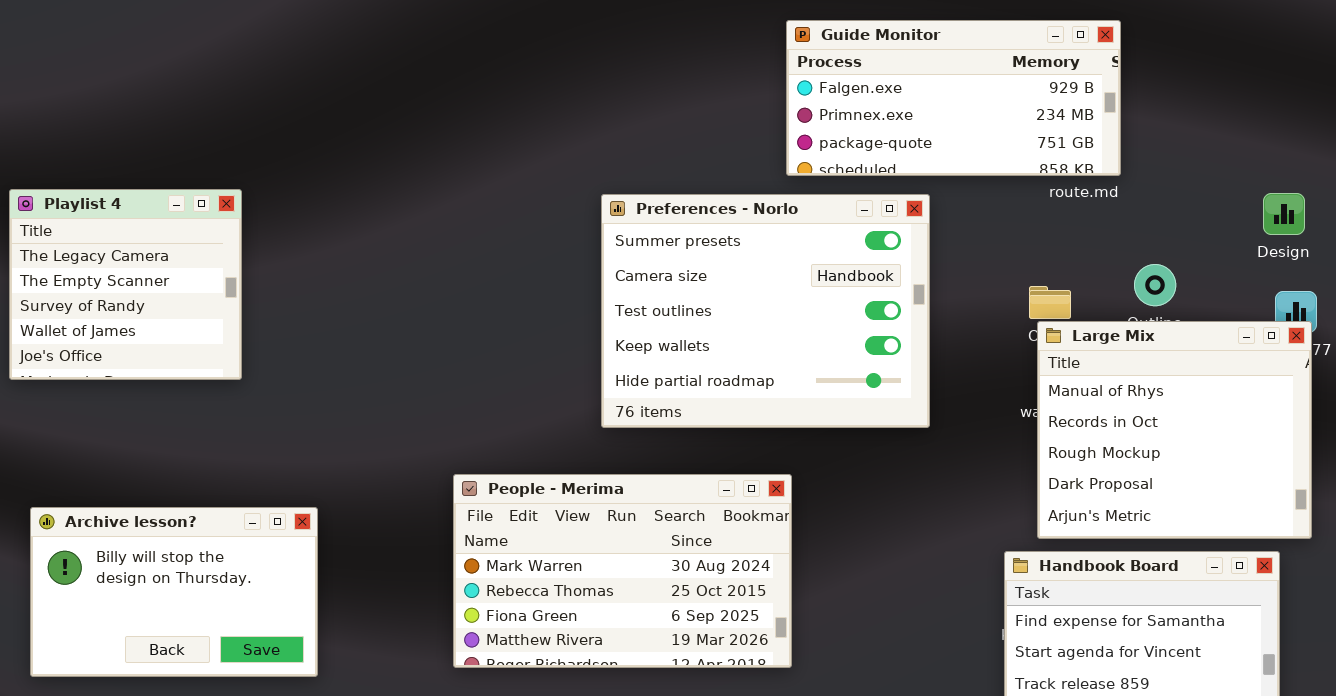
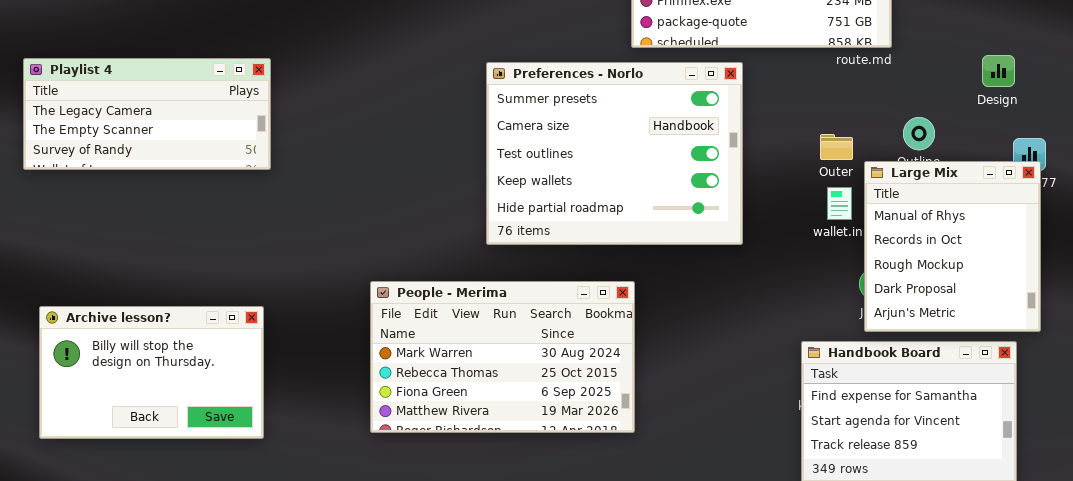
Playlist 4: [9,189,242,380] -> [23,58,271,170], resized
Design: [1263,193,1305,235] -> [982,55,1015,87], moved
Large Mix: [1037,321,1312,539] -> [864,161,1041,332], resized

